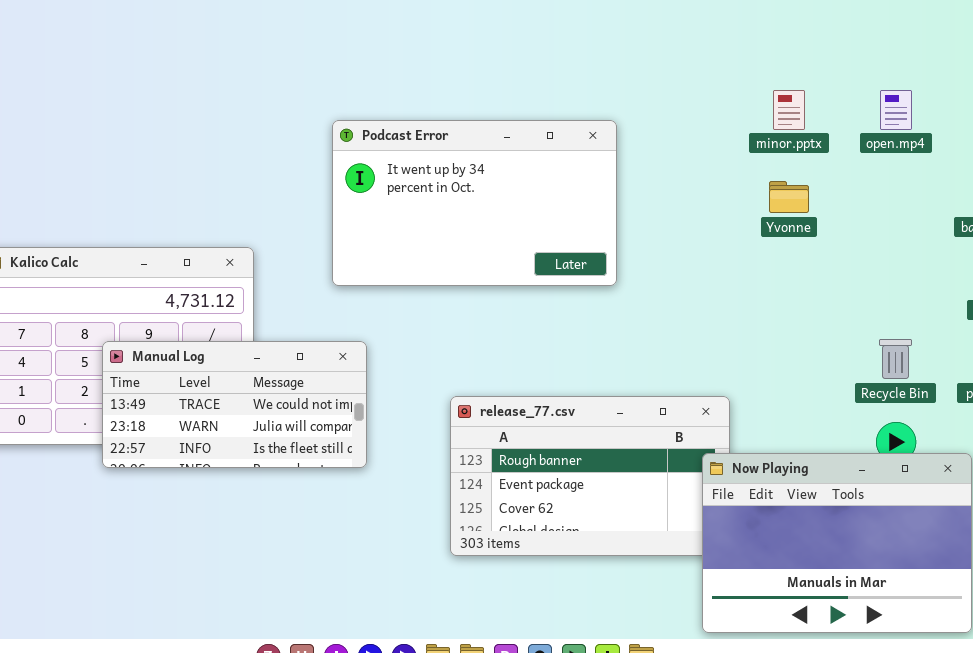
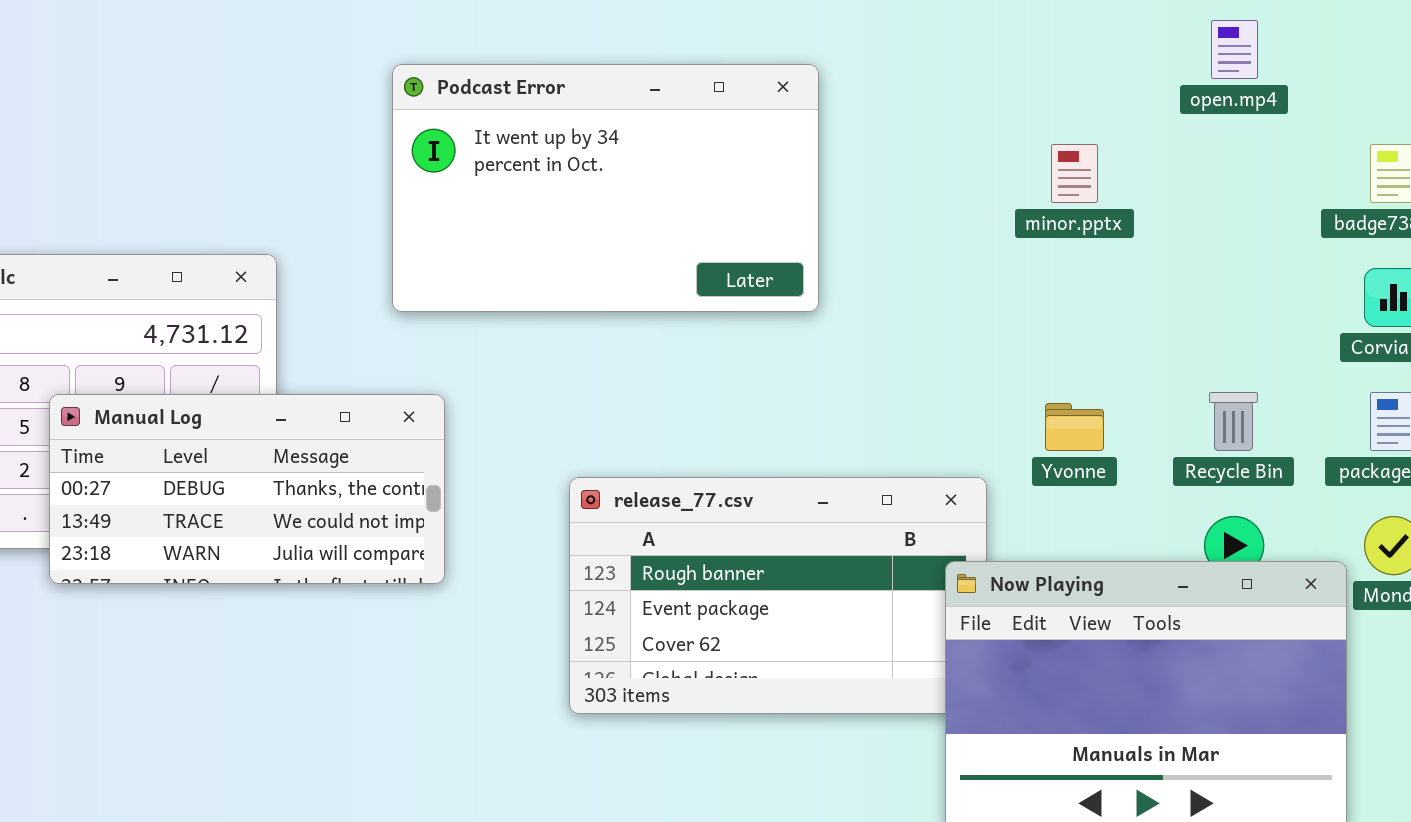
minor.pptx: [773,90,805,130] -> [1051,144,1098,203], moved
Yvonne: [769,181,809,213] -> [1045,403,1104,451], moved
Manual Log: [102,341,367,468] -> [49,394,445,584], scrolled up 1 row

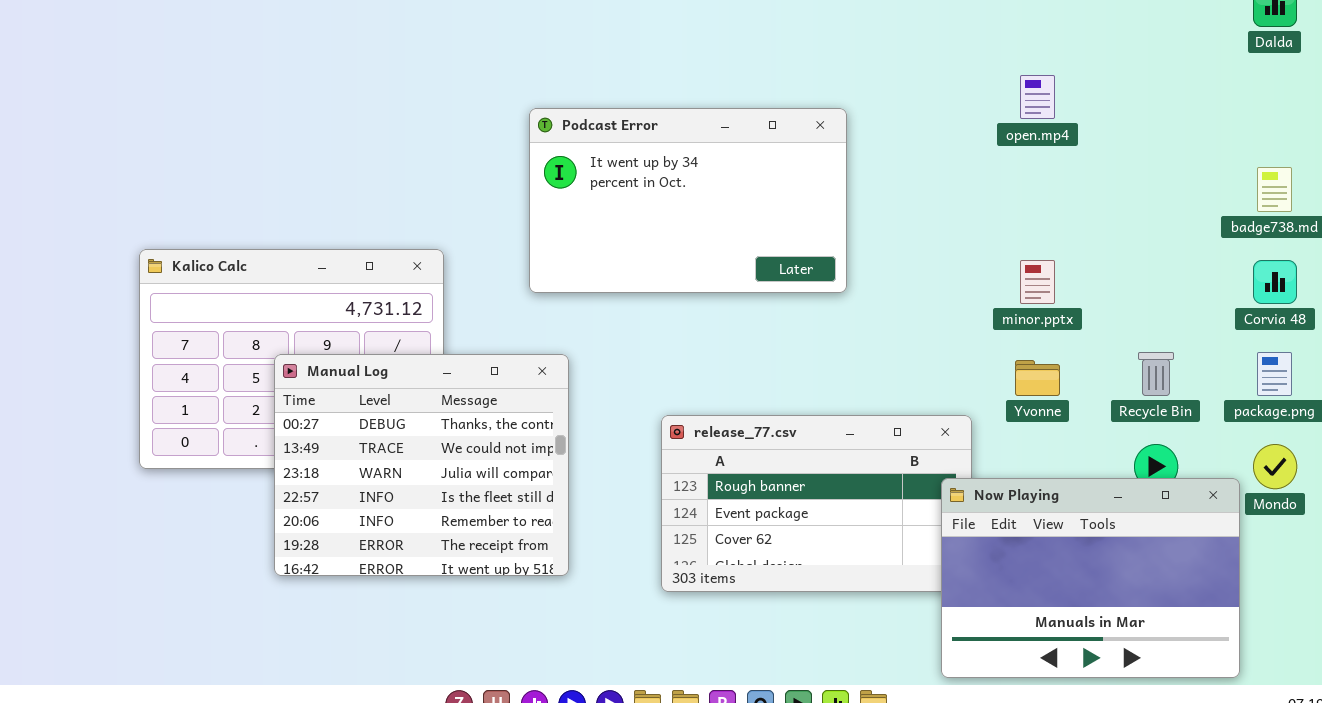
open.mp4: [1211,20,1258,79] -> [1020,75,1055,119], moved
minor.pptx: [1051,144,1098,203] -> [1020,260,1055,304], moved
Manual Log: [49,394,445,584] -> [274,354,569,576], resized

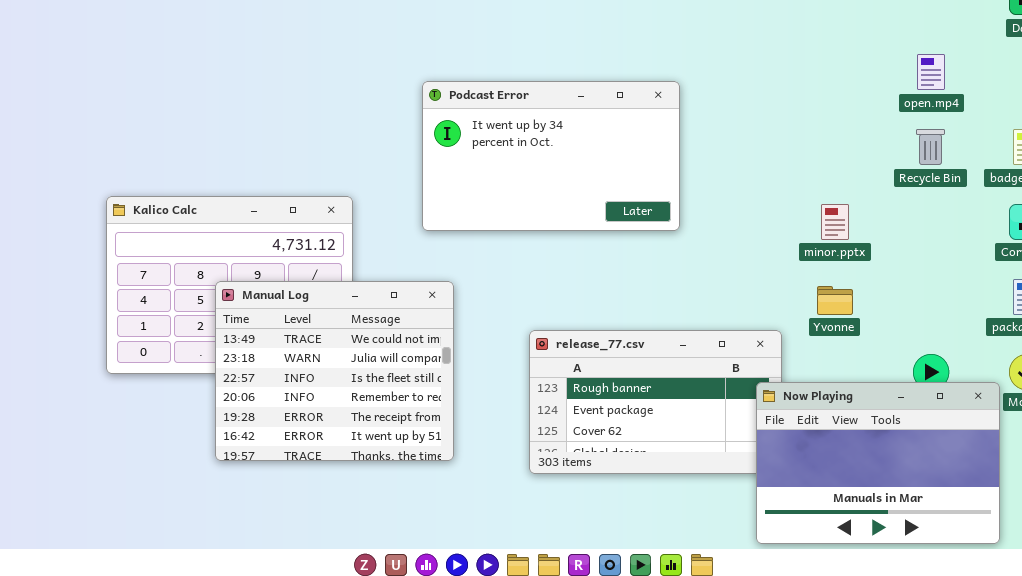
open.mp4: [1020,75,1055,119] -> [917,54,945,90], moved
Recycle Bin: [1138,352,1174,396] -> [916,129,945,165], moved
Manual Log: [274,354,569,576] -> [215,281,454,461], scrolled down 1 row

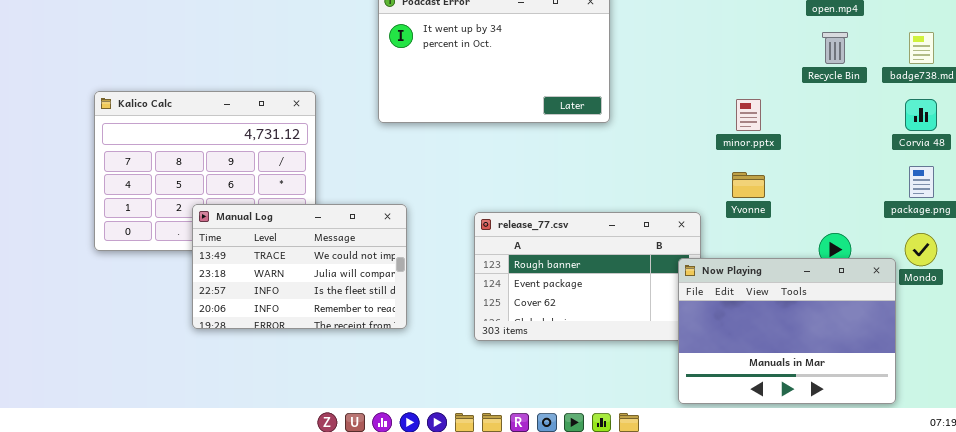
Manual Log: [215,281,454,461] -> [192,204,407,329], resized

